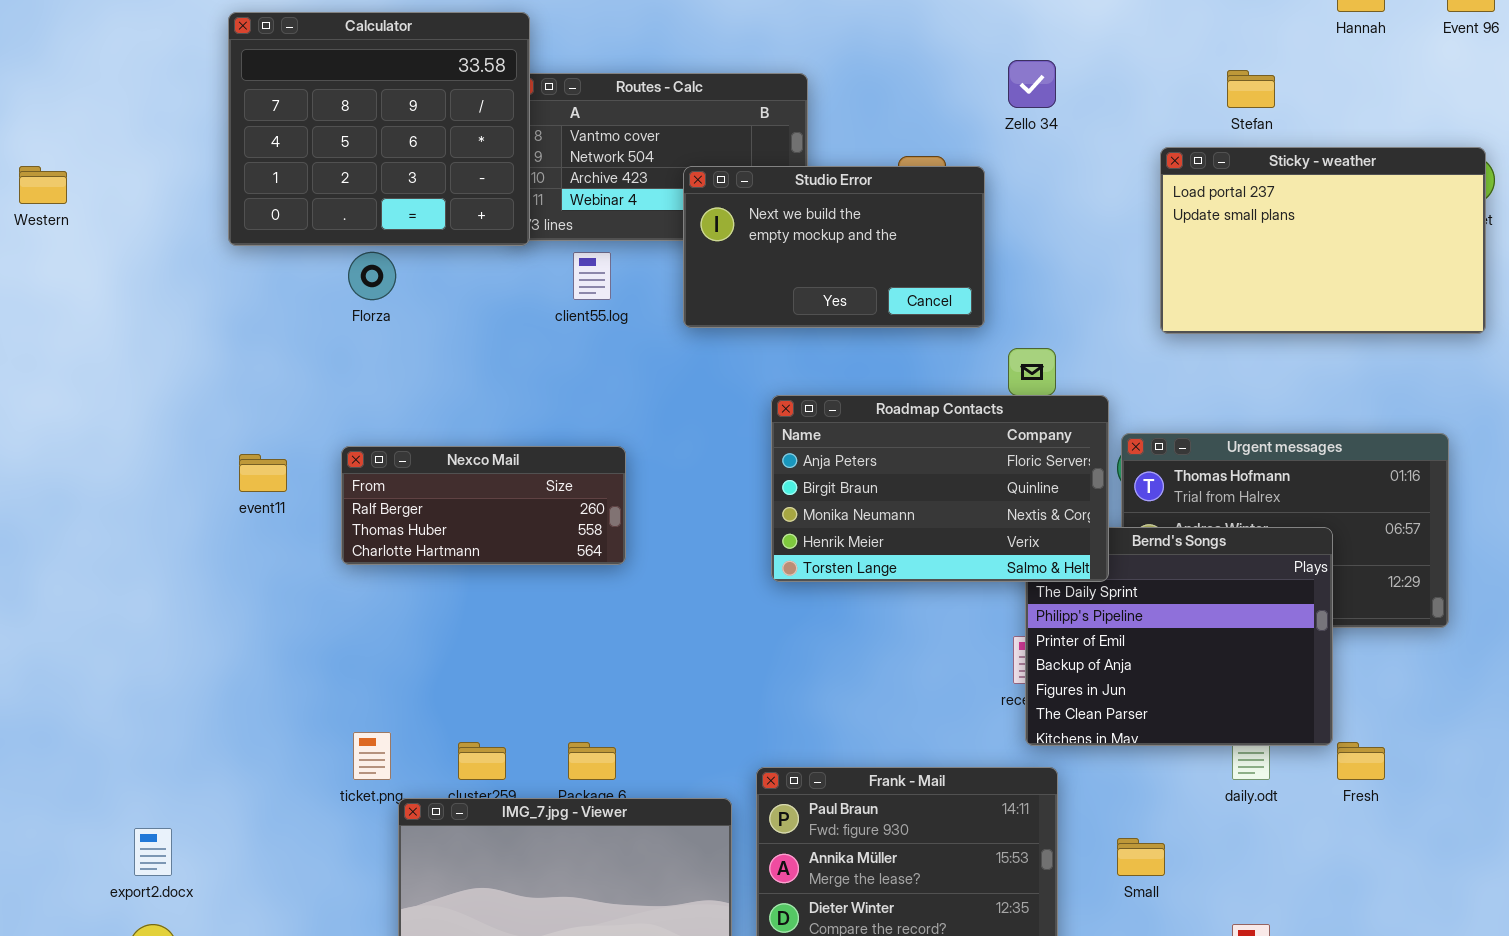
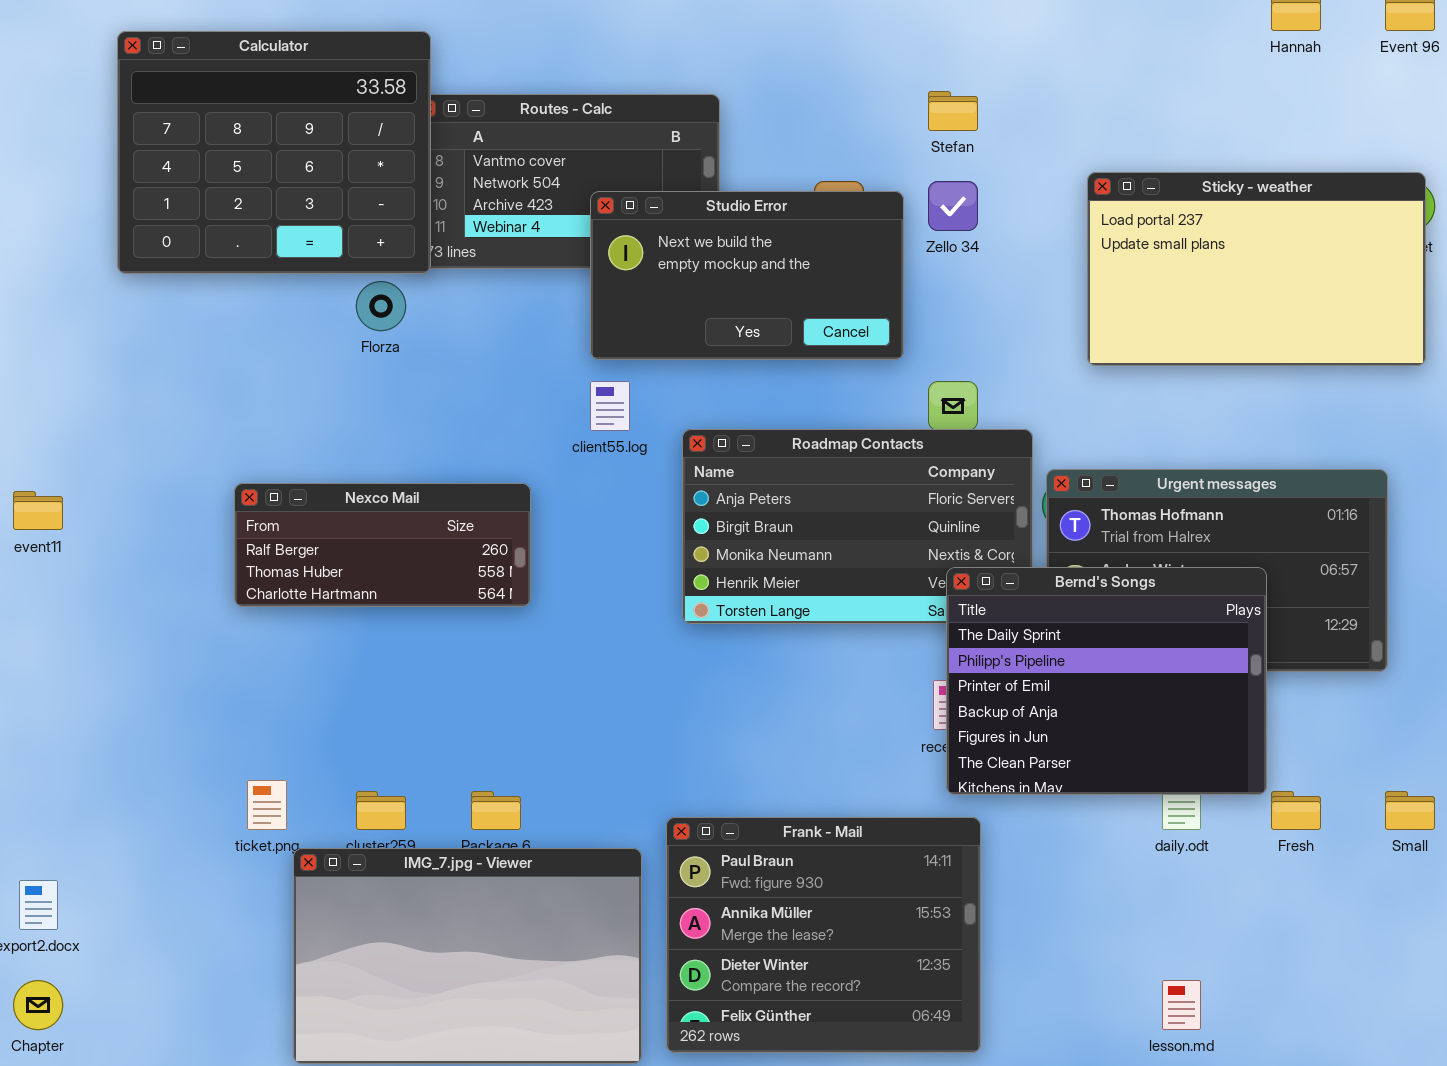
Zello 34: [1008,60,1056,108] -> [928,181,978,231], moved
Stefan: [1227,70,1275,108] -> [928,91,978,131], moved
Florza: [348,252,396,300] -> [356,281,406,331], moved
client55.log: [573,252,611,300] -> [590,381,630,431], moved
event11: [239,454,287,492] -> [13,491,63,530], moved
Bernd's Songs: [1025,527,1333,746] -> [946,567,1267,795], raised
Small: [1117,838,1165,876] -> [1385,791,1435,830], moved

